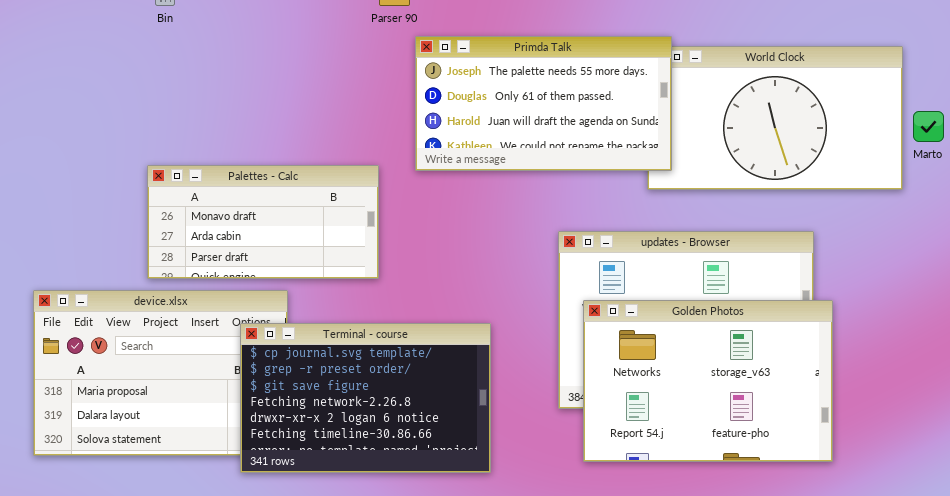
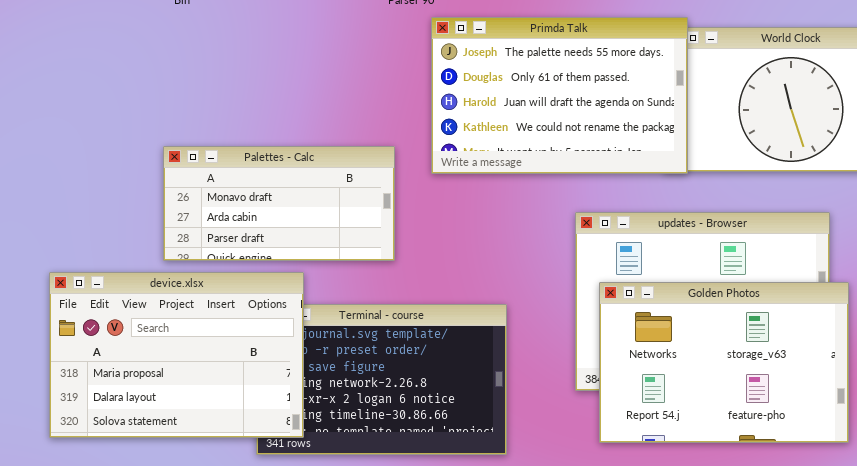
Primda Talk: [415,36,672,171] -> [431,17,688,174], resized
device.xlsx: [33,290,288,456] -> [49,272,304,438], raised

